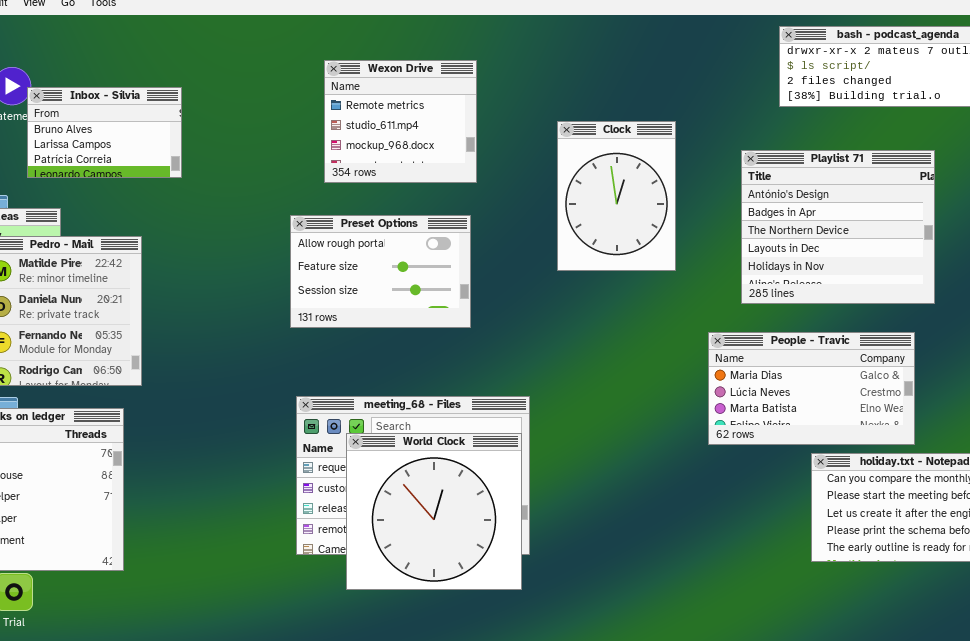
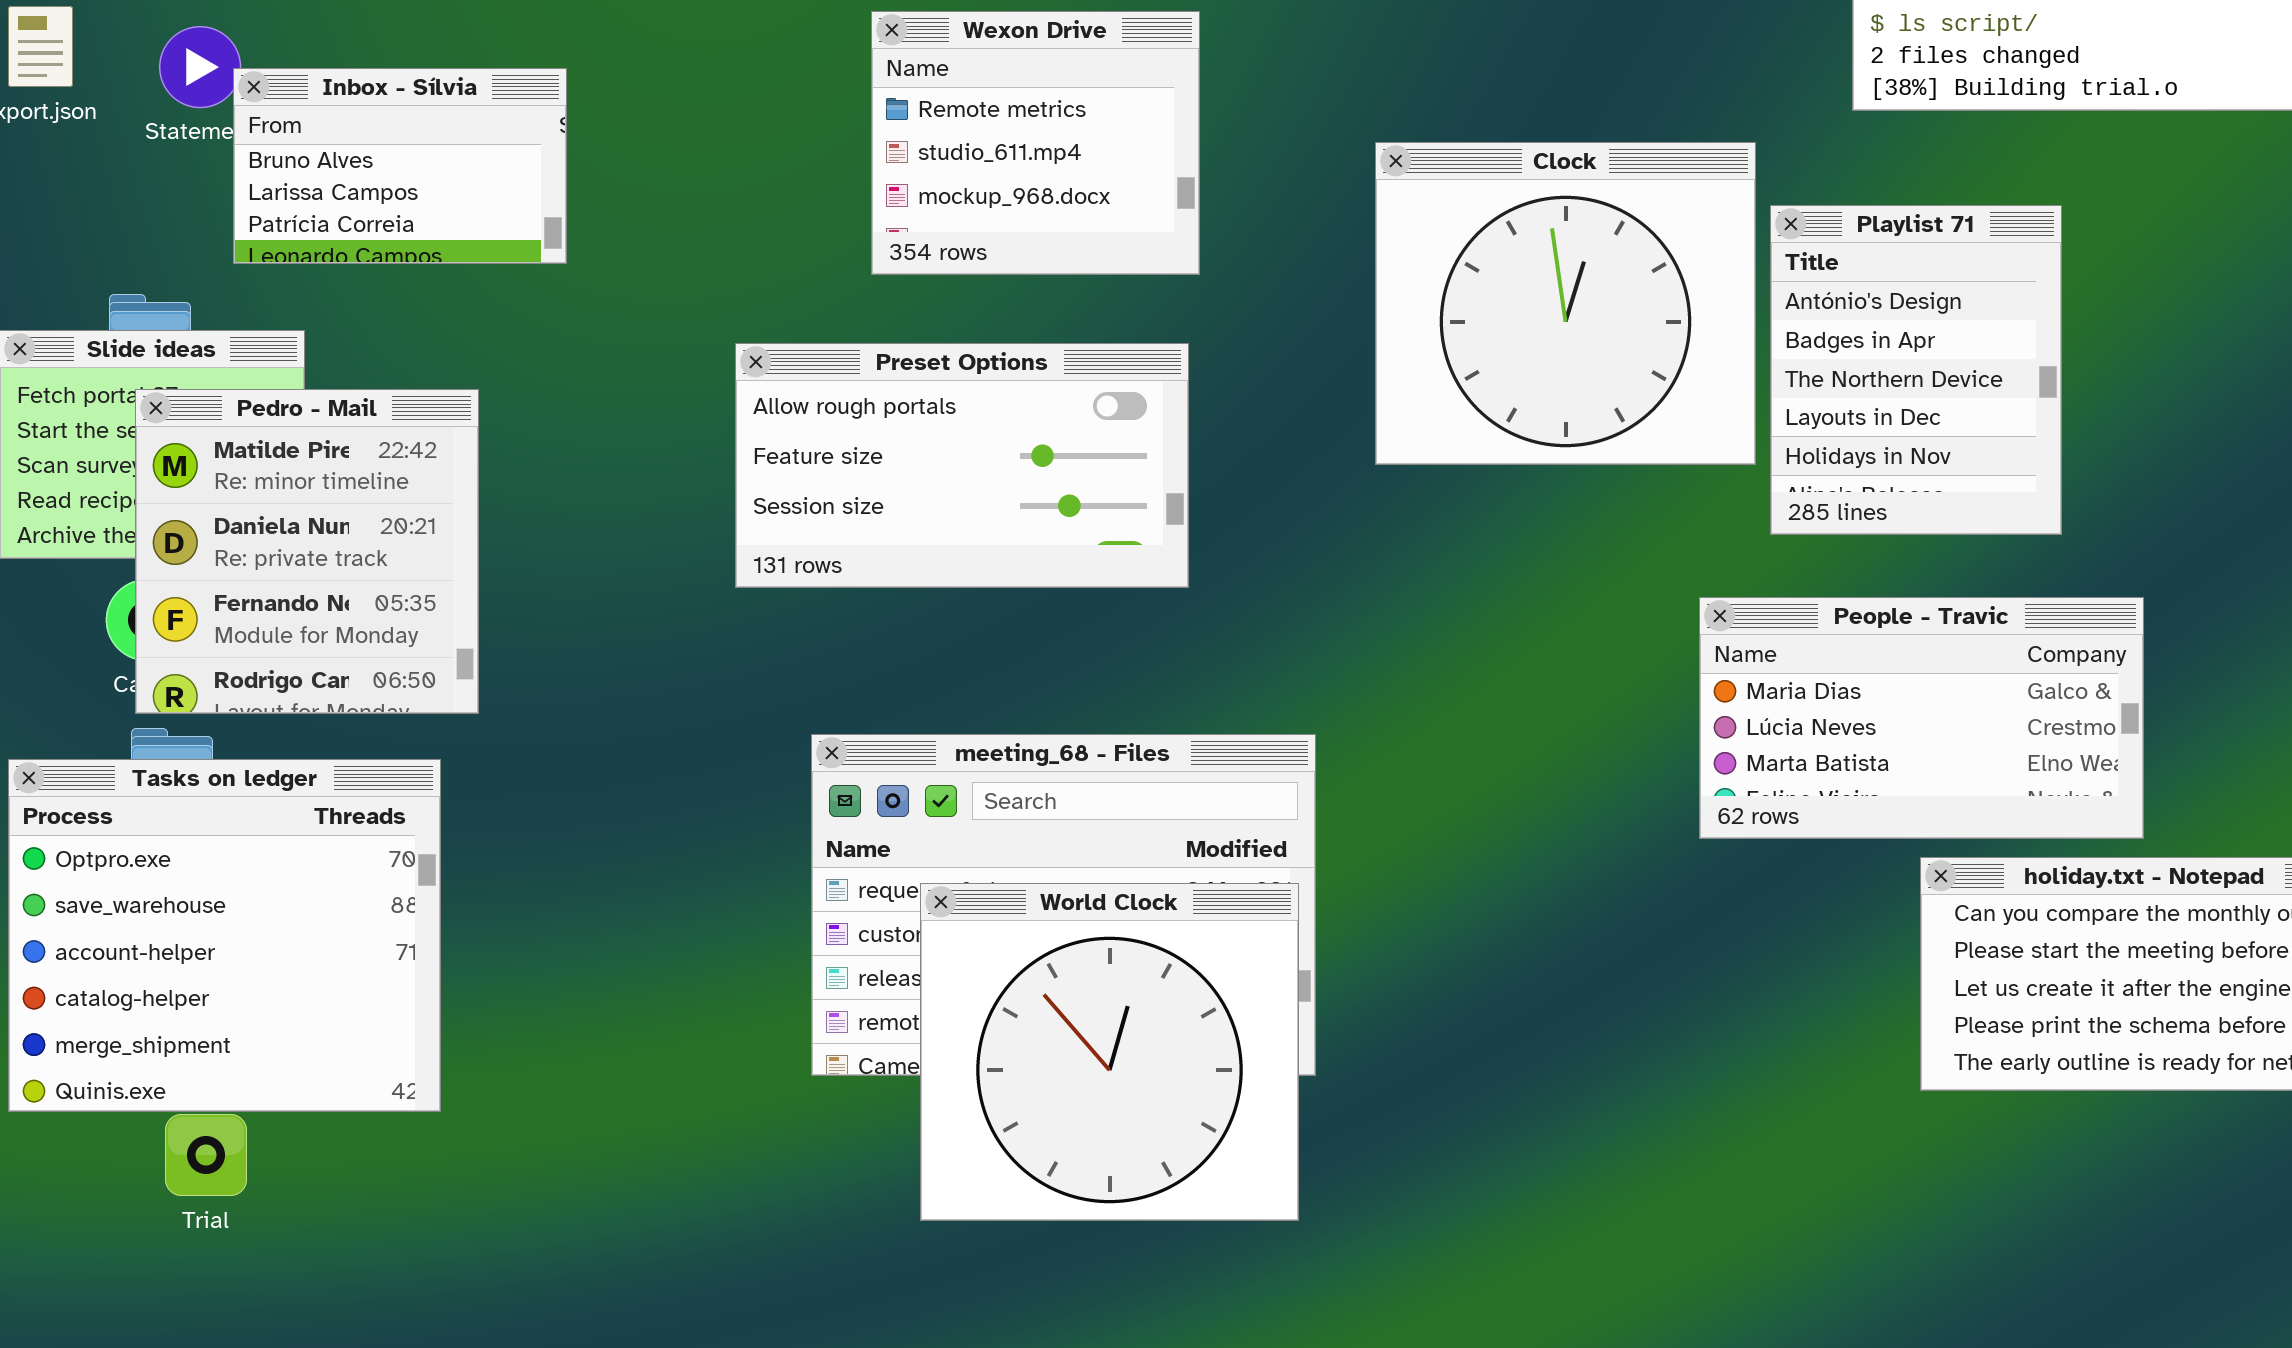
Clock: [557,121,676,271] -> [1375,142,1756,465], resized
Playlist 71: [741,150,935,304] -> [1770,205,2062,535], resized
Preset Options: [290,215,471,328] -> [735,343,1189,588], resized
World Clock: [346,433,522,590] -> [920,883,1299,1221], moved

